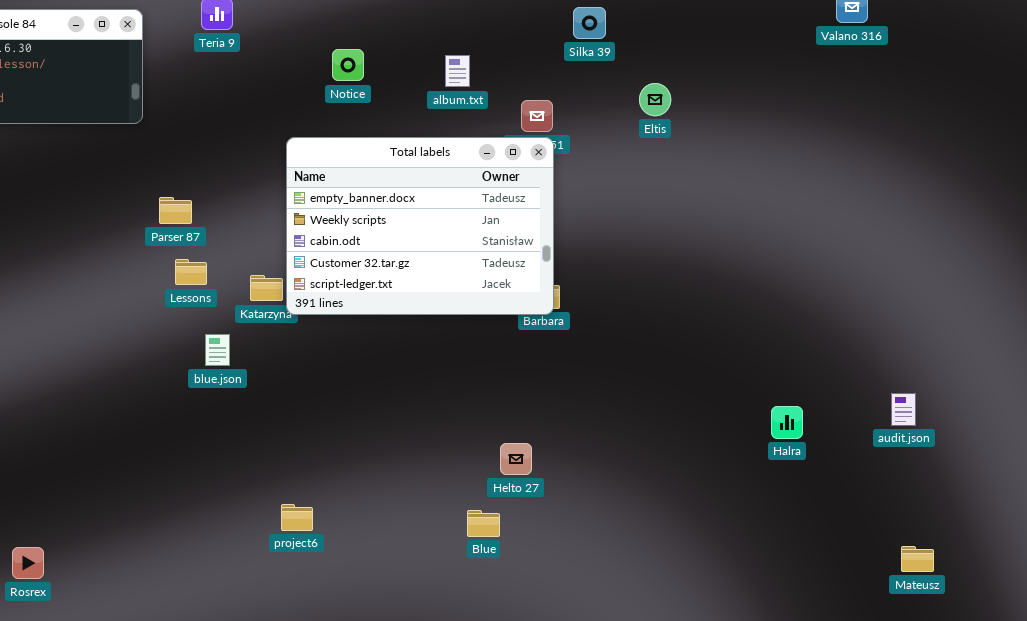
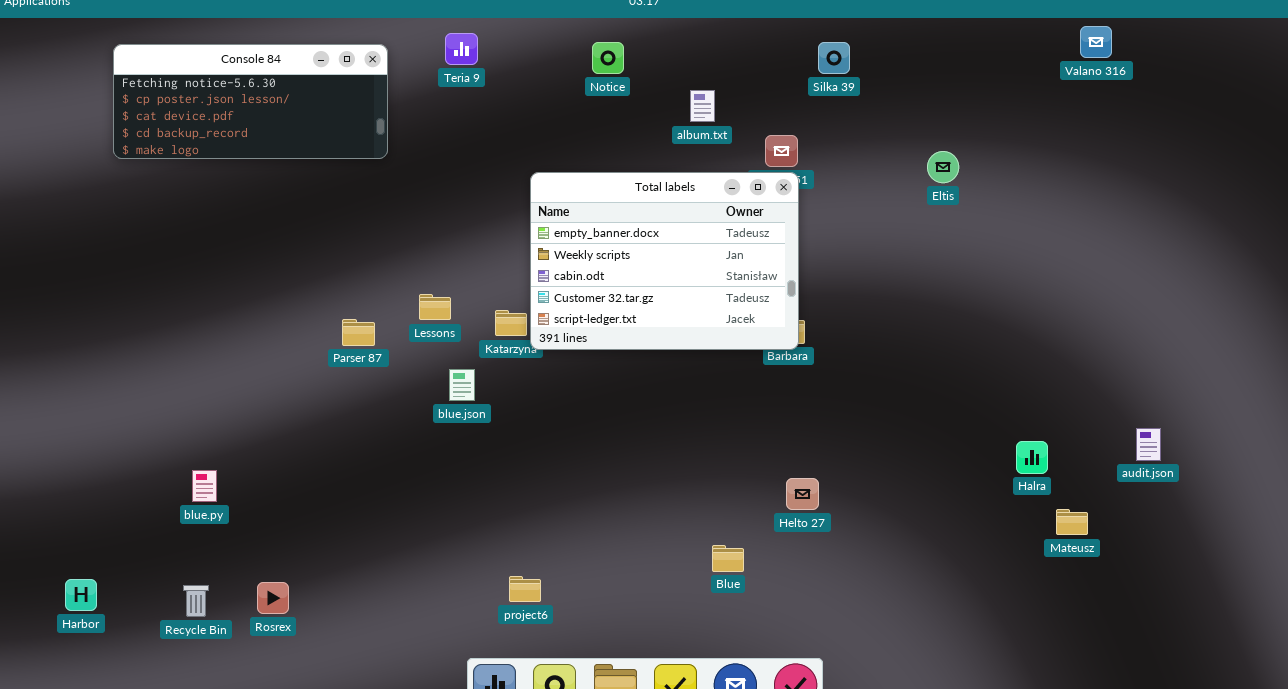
Notice: [332,49,364,81] -> [592,42,624,74], moved
Eltis: [639,83,671,116] -> [927,151,959,183], moved
Parser 87: [159,197,192,224] -> [342,319,375,346], moved
Helto 27: [500,443,532,475] -> [786,478,819,510], moved
project6: [281,504,313,531] -> [509,576,541,602], moved
Mateusz: [901,546,934,572] -> [1056,509,1088,535], moved

